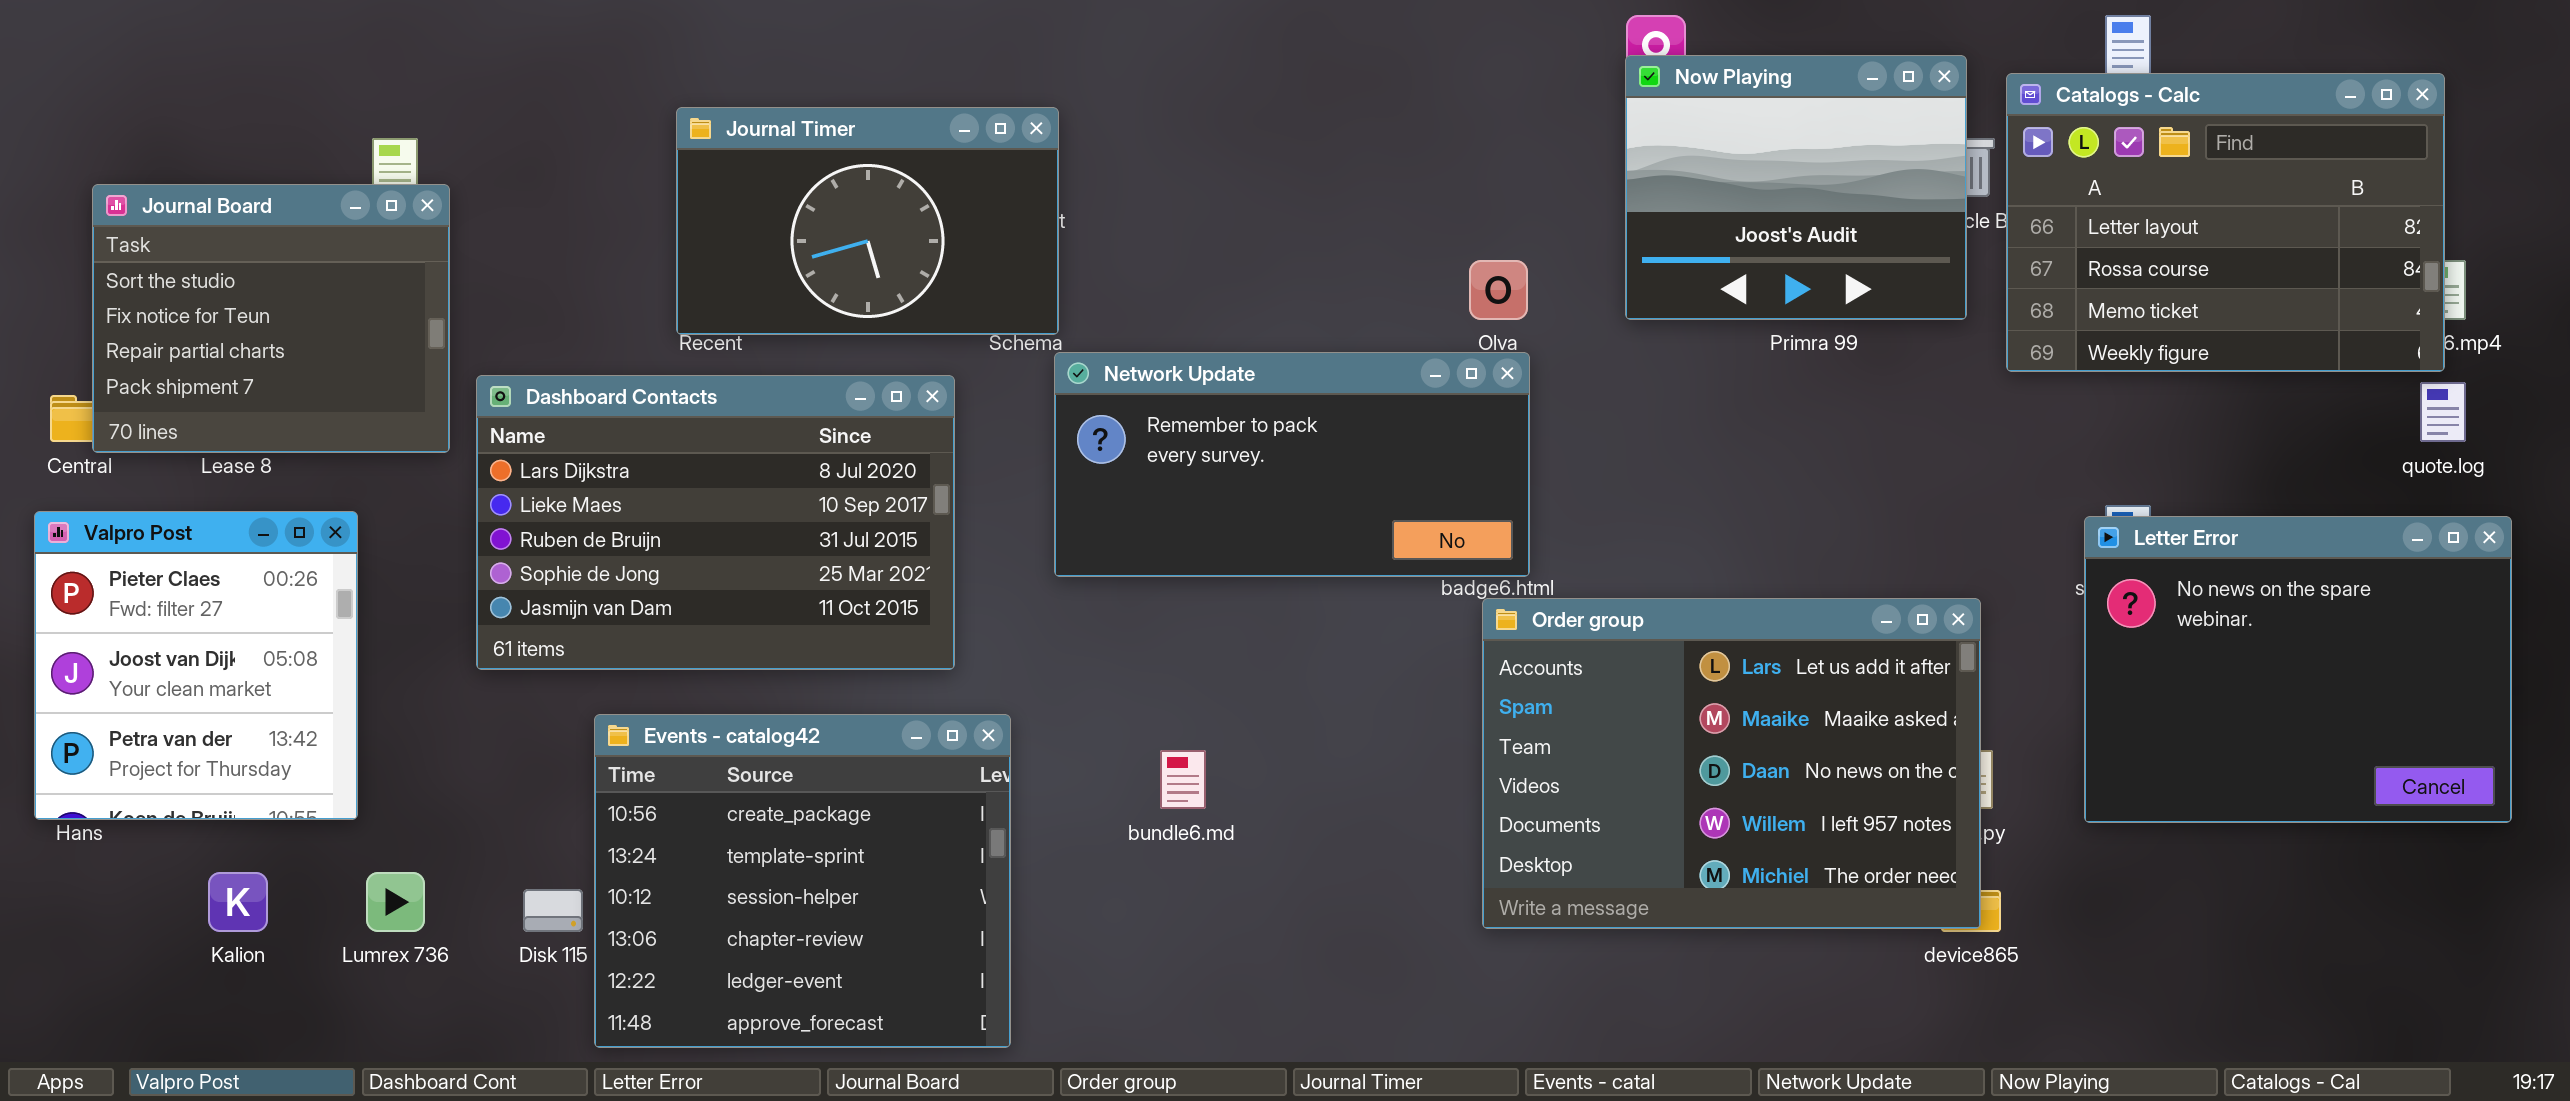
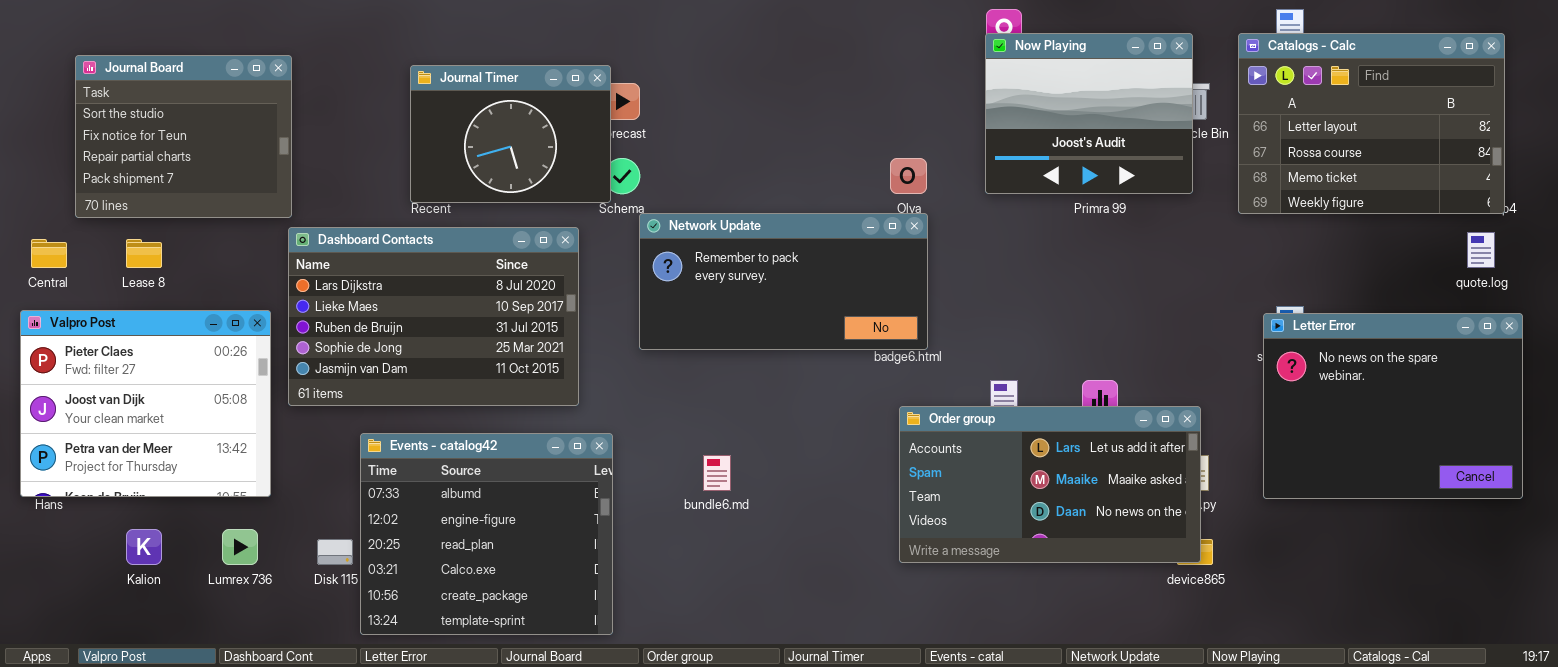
Catalogs - Calc: [2006,73,2445,372] -> [1238,33,1505,214], moved
Journal Timer: [676,107,1059,335] -> [410,65,611,203], resized
Journal Board: [92,184,450,453] -> [75,55,292,218], moved
Valpro Post: [34,511,358,820] -> [20,310,271,497], resized
Order group: [1482,598,1981,929] -> [899,406,1201,563], resized
Events - catalog42: [594,714,1011,1048] -> [360,433,613,635], scrolled up 4 rows

